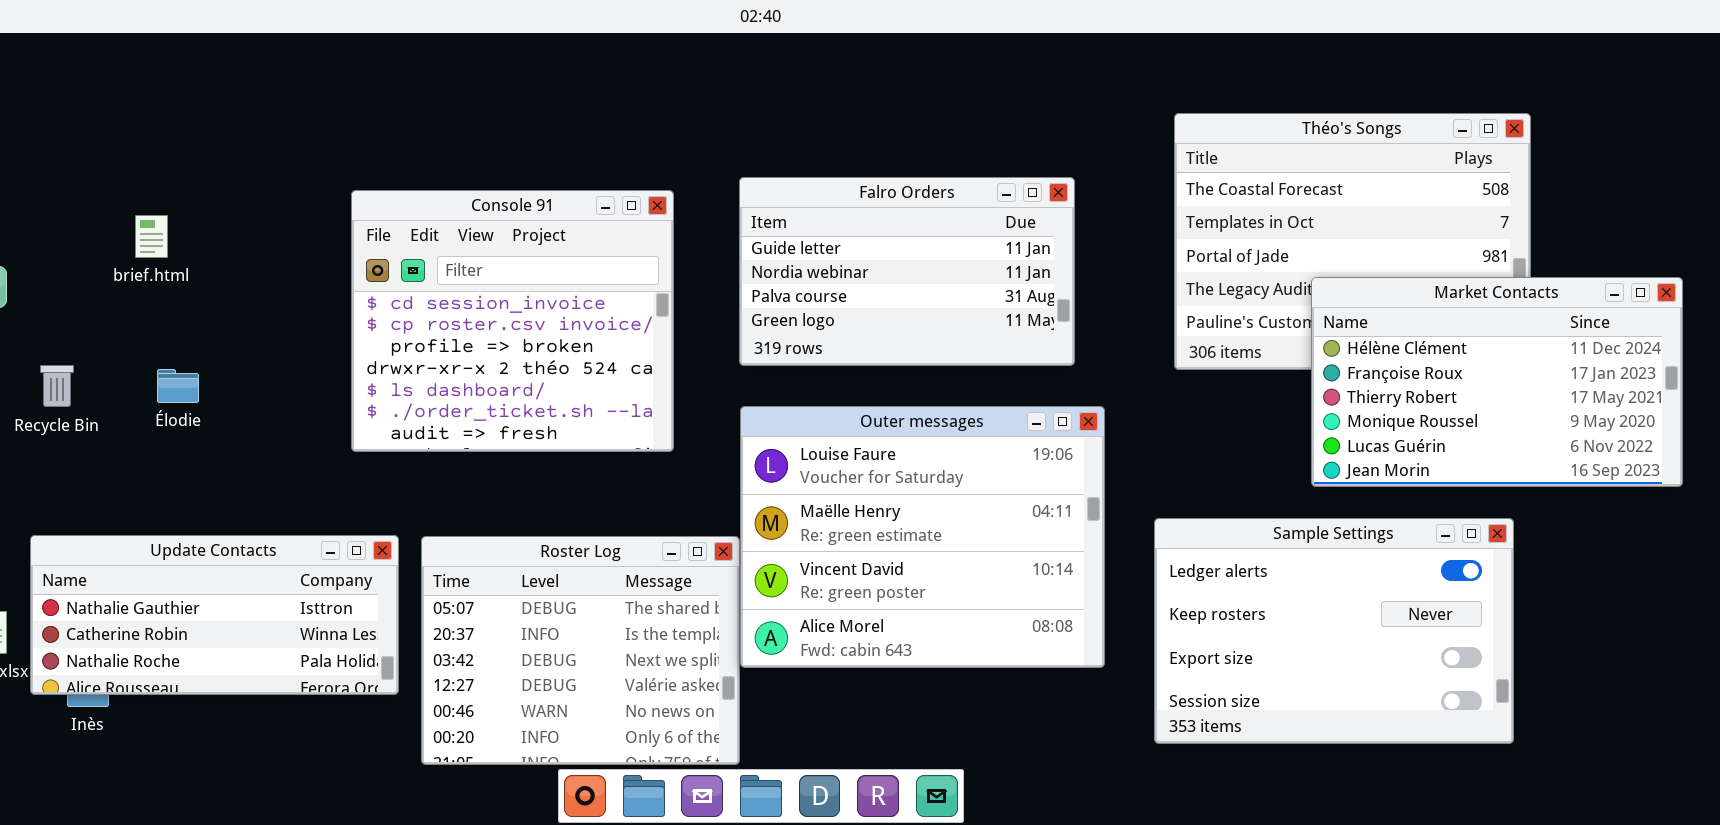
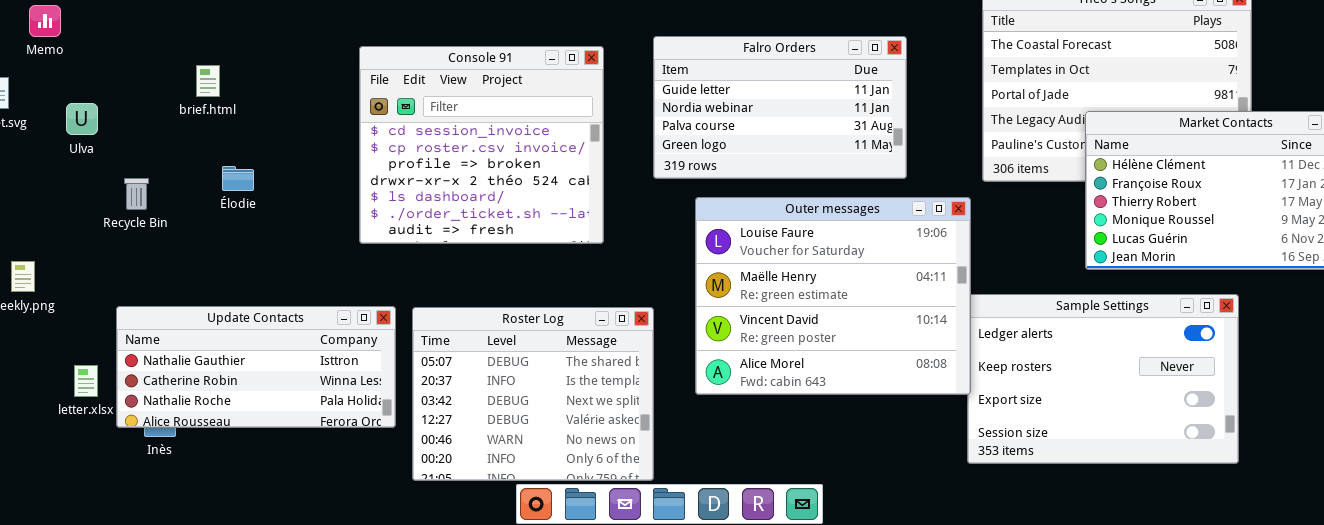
Élodie: [157,369,199,403] -> [222,166,254,191], moved
Outer messages: [740,406,1105,668] -> [695,197,971,395], moved

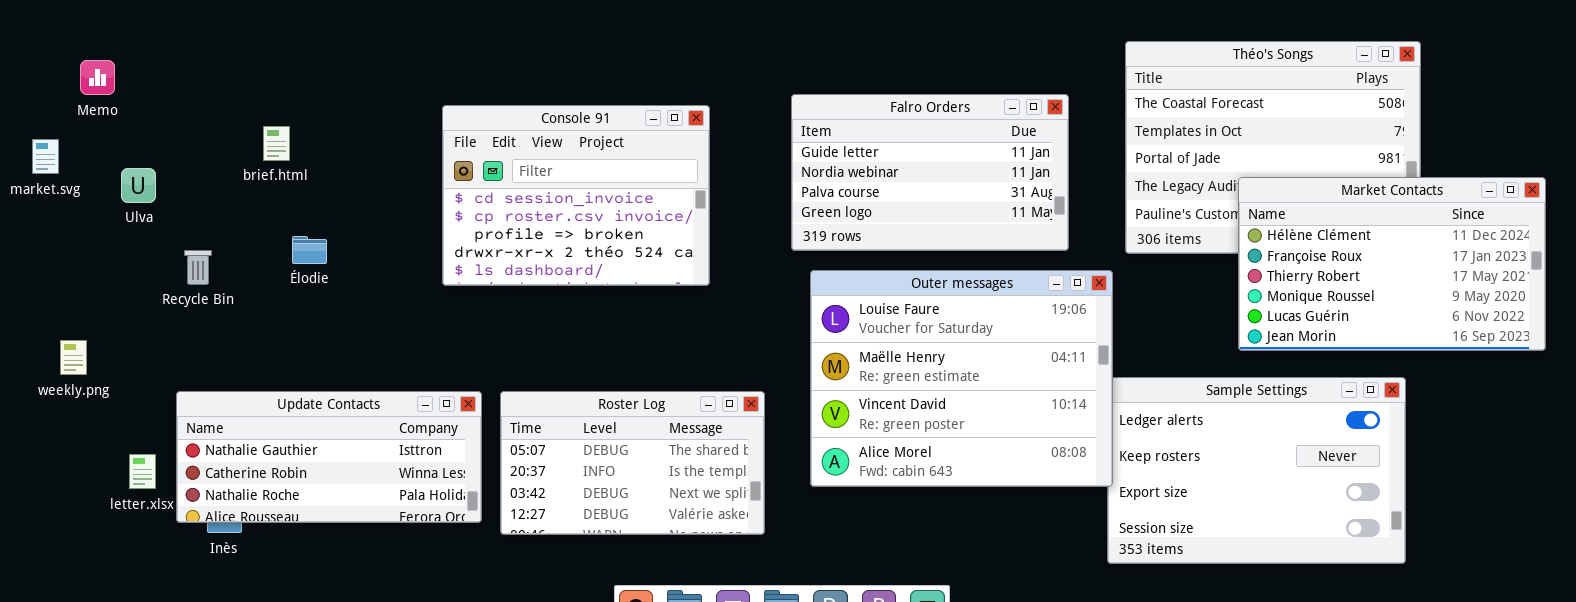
Falro Orders: [653,36,907,179] -> [791,94,1069,251], moved
Console 91: [359,46,604,244] -> [442,105,710,286], resized
Roster Log: [412,307,654,481] -> [500,391,765,535], resized

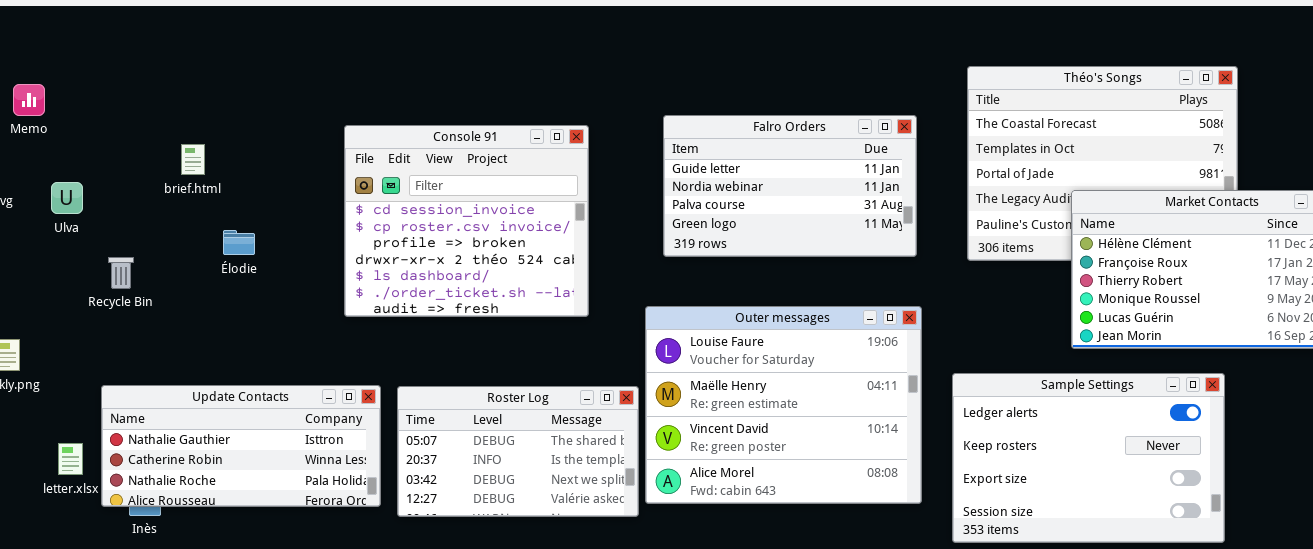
Console 91: [442,105,710,286] -> [344,125,589,317], resized
Élodie: [292,236,327,264] -> [223,230,255,255], moved
Outer messages: [810,270,1113,487] -> [645,306,922,504], moved

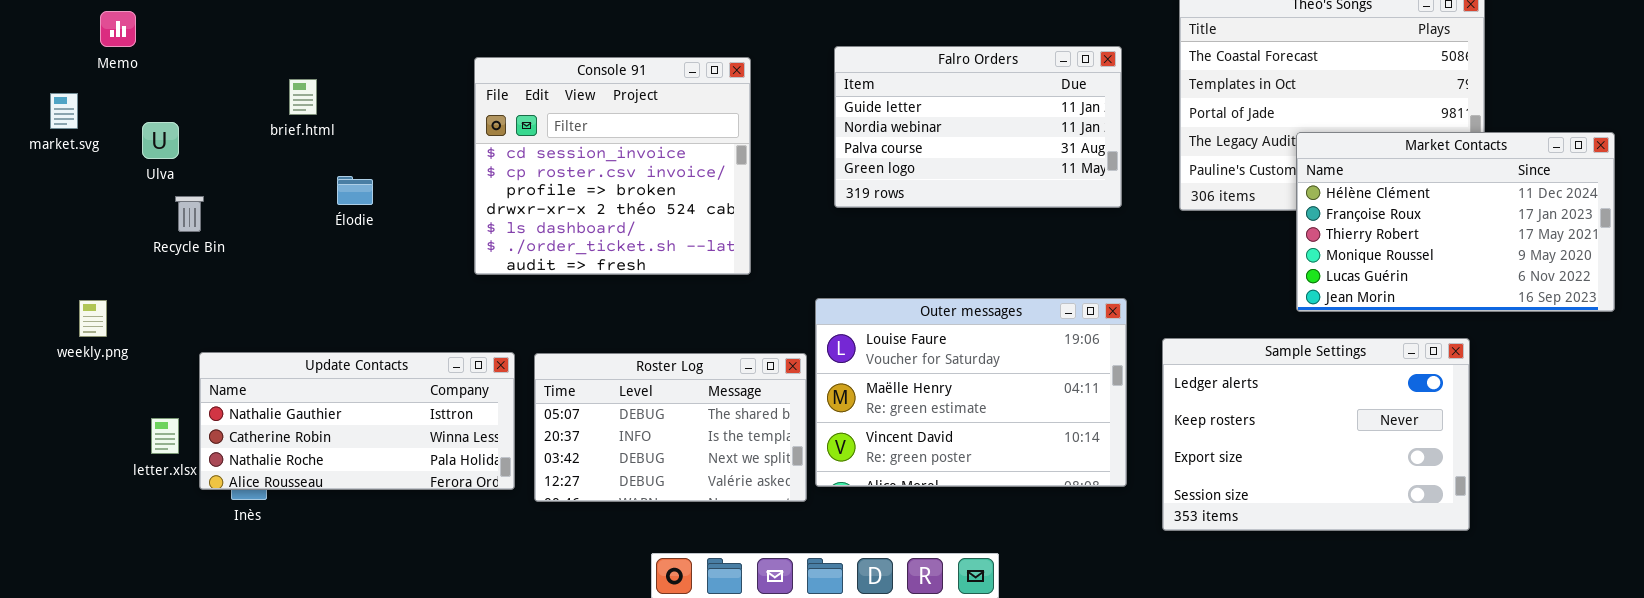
Recycle Bin: [108,257,134,289] -> [175,196,204,232], moved
Outer messages: [645,306,922,504] -> [815,298,1127,487], resized

